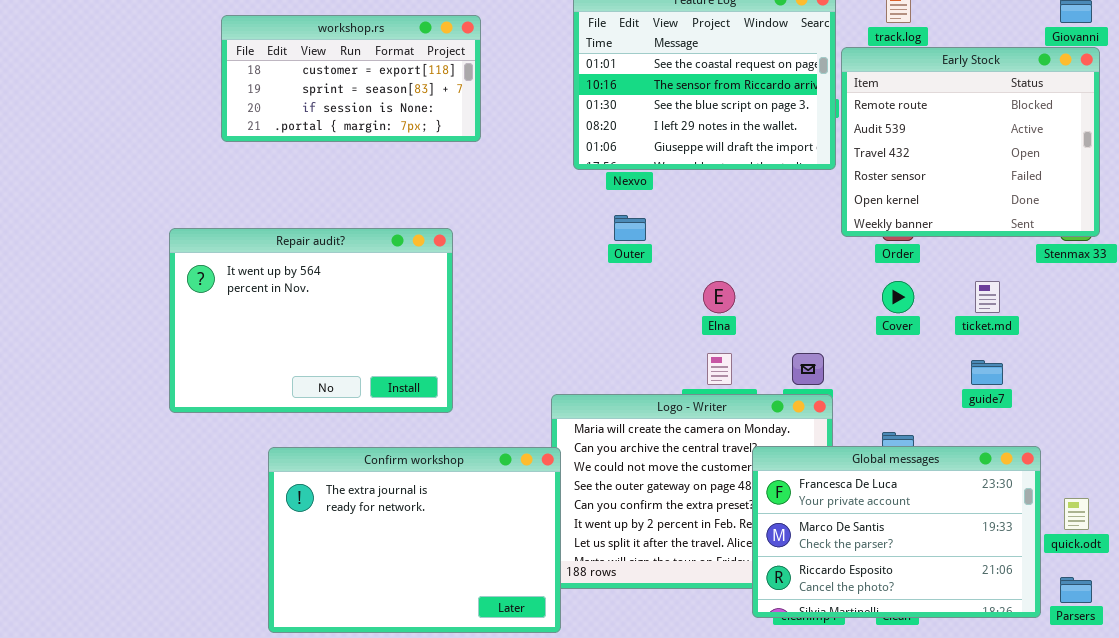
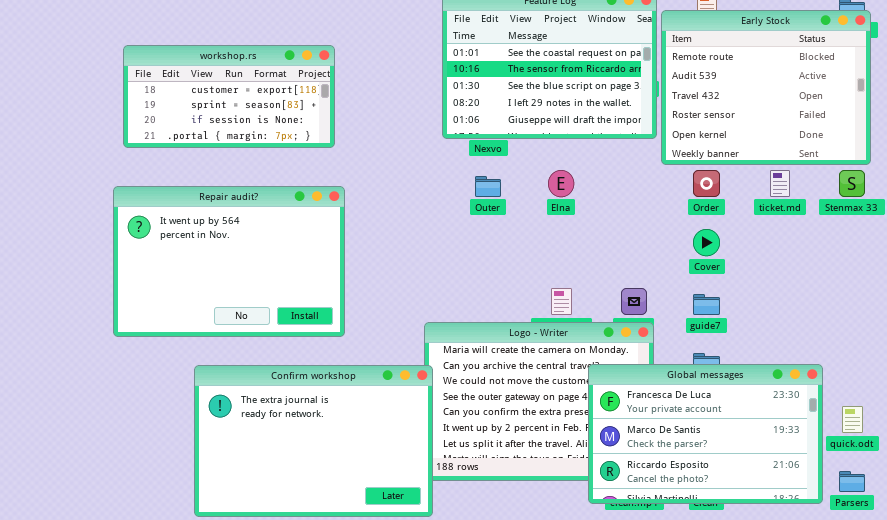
workshop.rs: [221,15,481,142] -> [123,45,335,148], moved
Early Stock: [841,47,1100,237] -> [661,10,871,165], moved
Elna: [703,281,735,313] -> [548,170,574,197], moved
ticket.md: [975,281,1000,313] -> [770,170,790,197], moved
guide7: [971,360,1003,385] -> [693,294,720,315], moved

